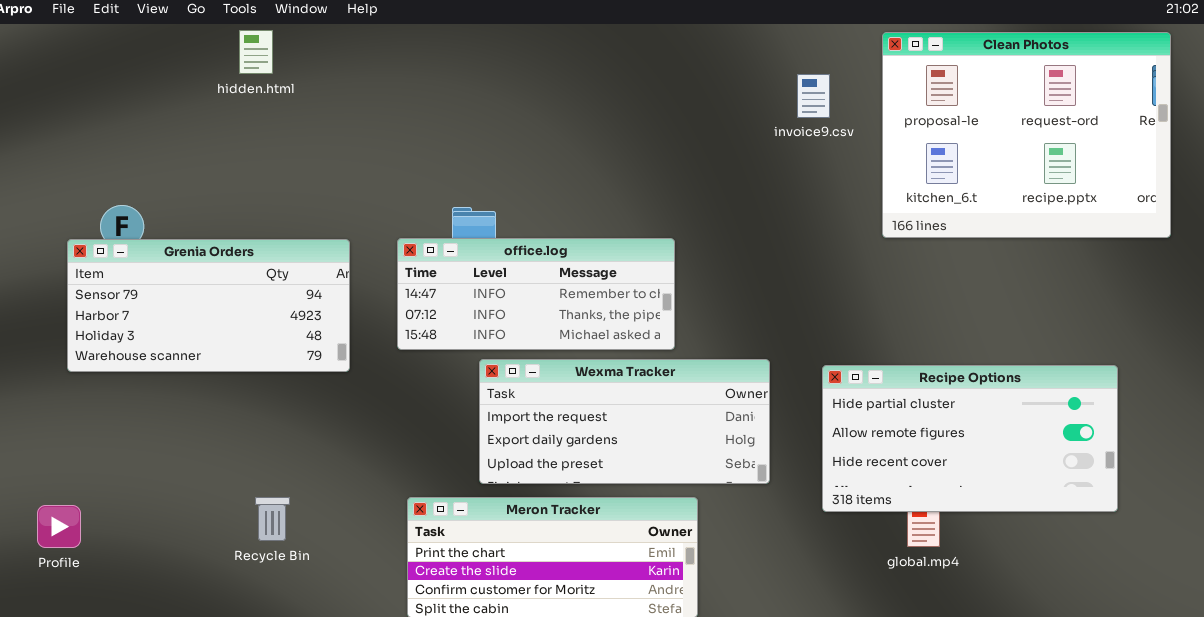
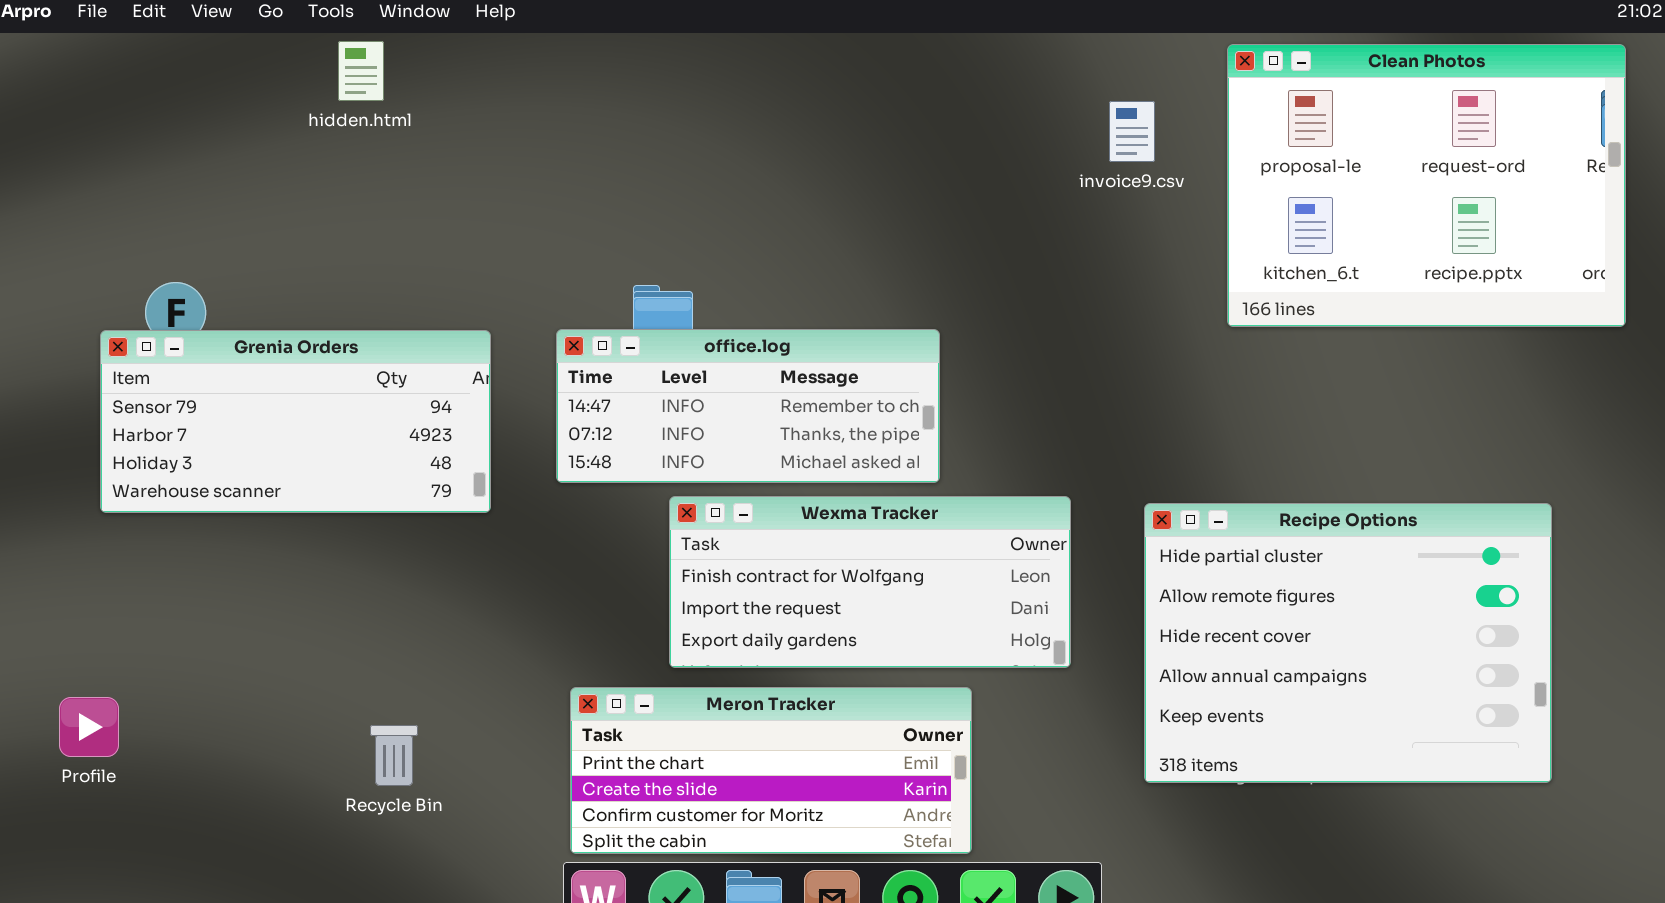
Wexma Tracker: [479,359,770,484] -> [669,496,1071,668], scrolled up 1 row
Recipe Options: [822,365,1118,512] -> [1144,503,1552,783], resized
Recycle Bin: [255,497,290,541] -> [370,725,418,786], moved

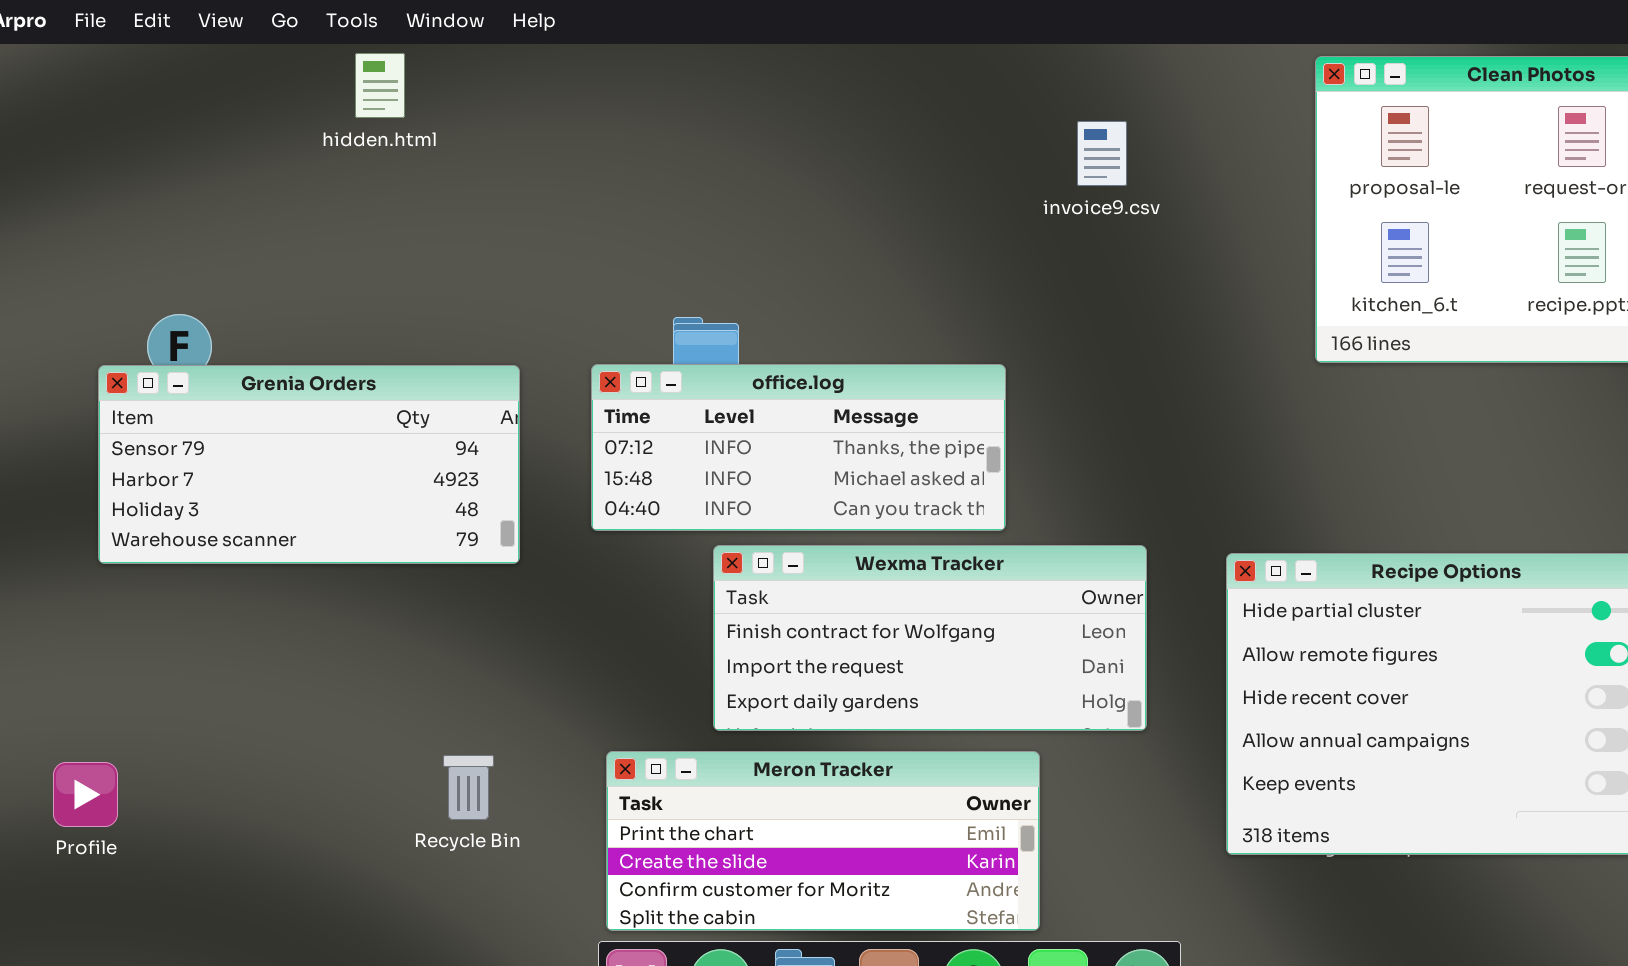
invoice9.csv: [1109,101,1155,162] -> [1077,121,1127,186], moved
office.log: [556,329,940,483] -> [591,364,1006,531], scrolled down 1 row
Recycle Bin: [370,725,418,786] -> [443,755,494,820], moved

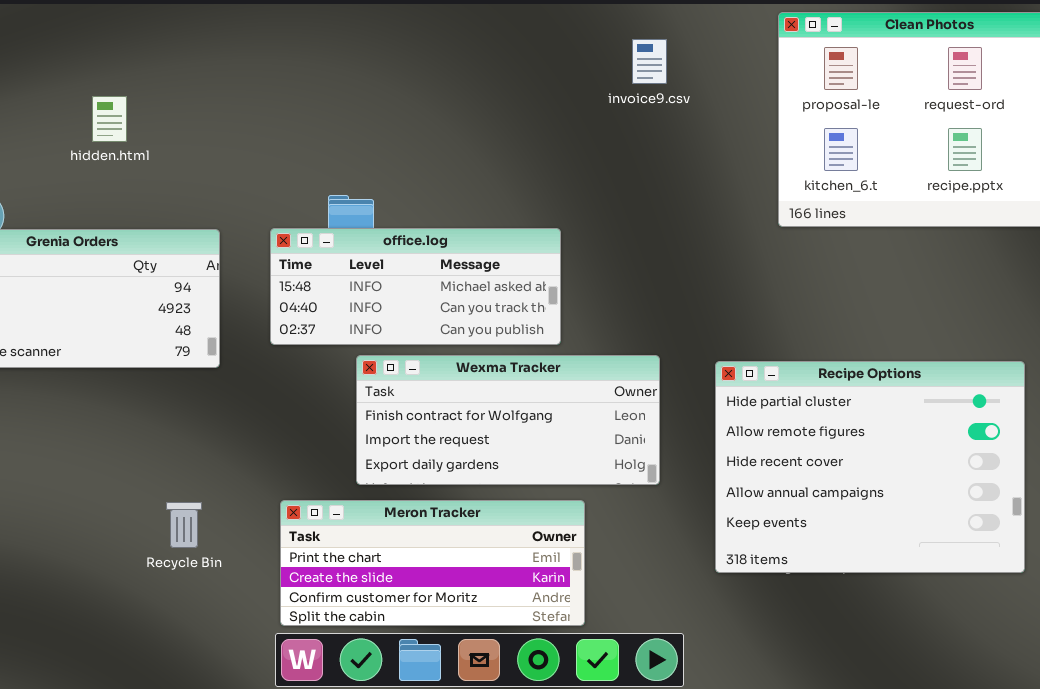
hidden.html: [355,53,405,118] -> [92,96,127,142], moved
invoice9.csv: [1077,121,1127,186] -> [632,39,667,84], moved
office.log: [591,364,1006,531] -> [270,228,561,345], scrolled down 1 row

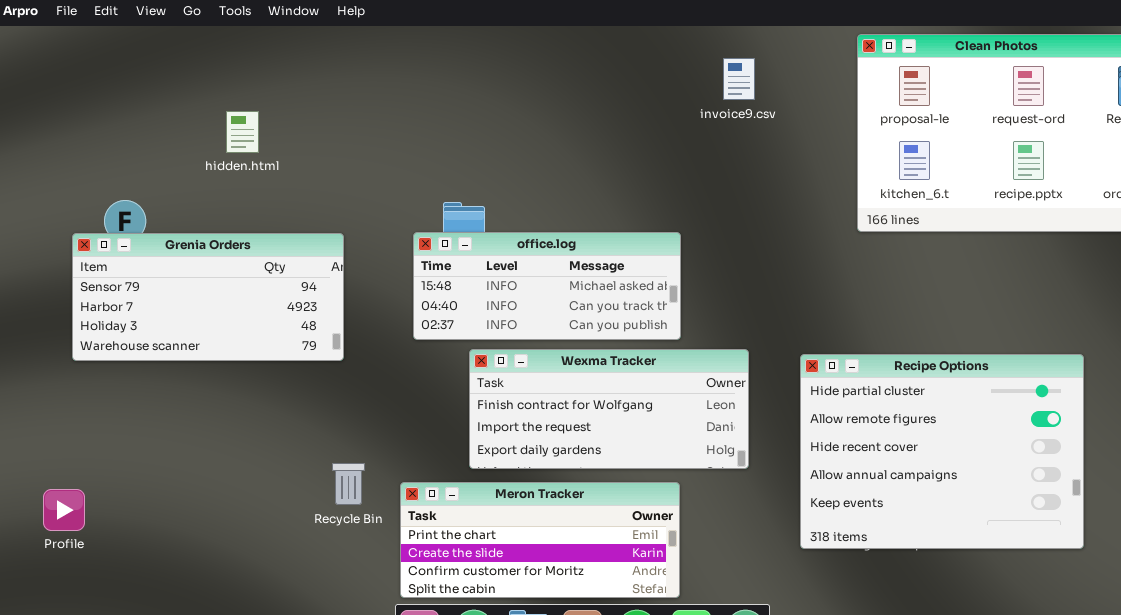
office.log: [270,228,561,345] -> [413,232,681,340], moved
Recycle Bin: [166,502,202,548] -> [332,463,365,505], moved

